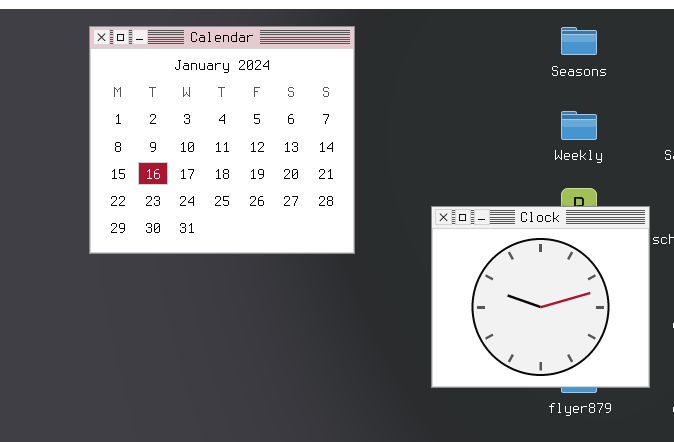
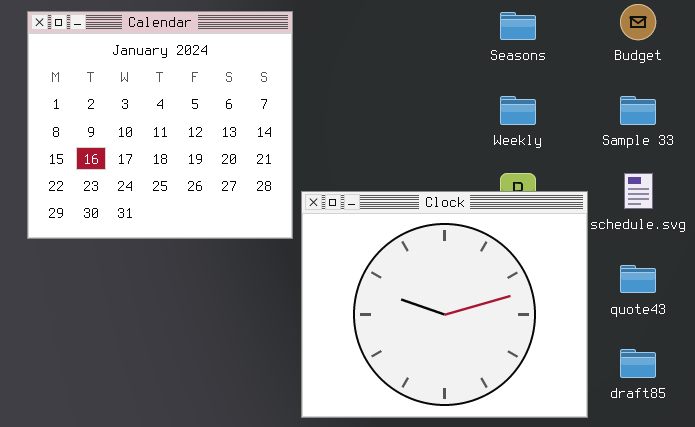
Clock: [431,206,650,388] -> [301,191,588,418], resized

